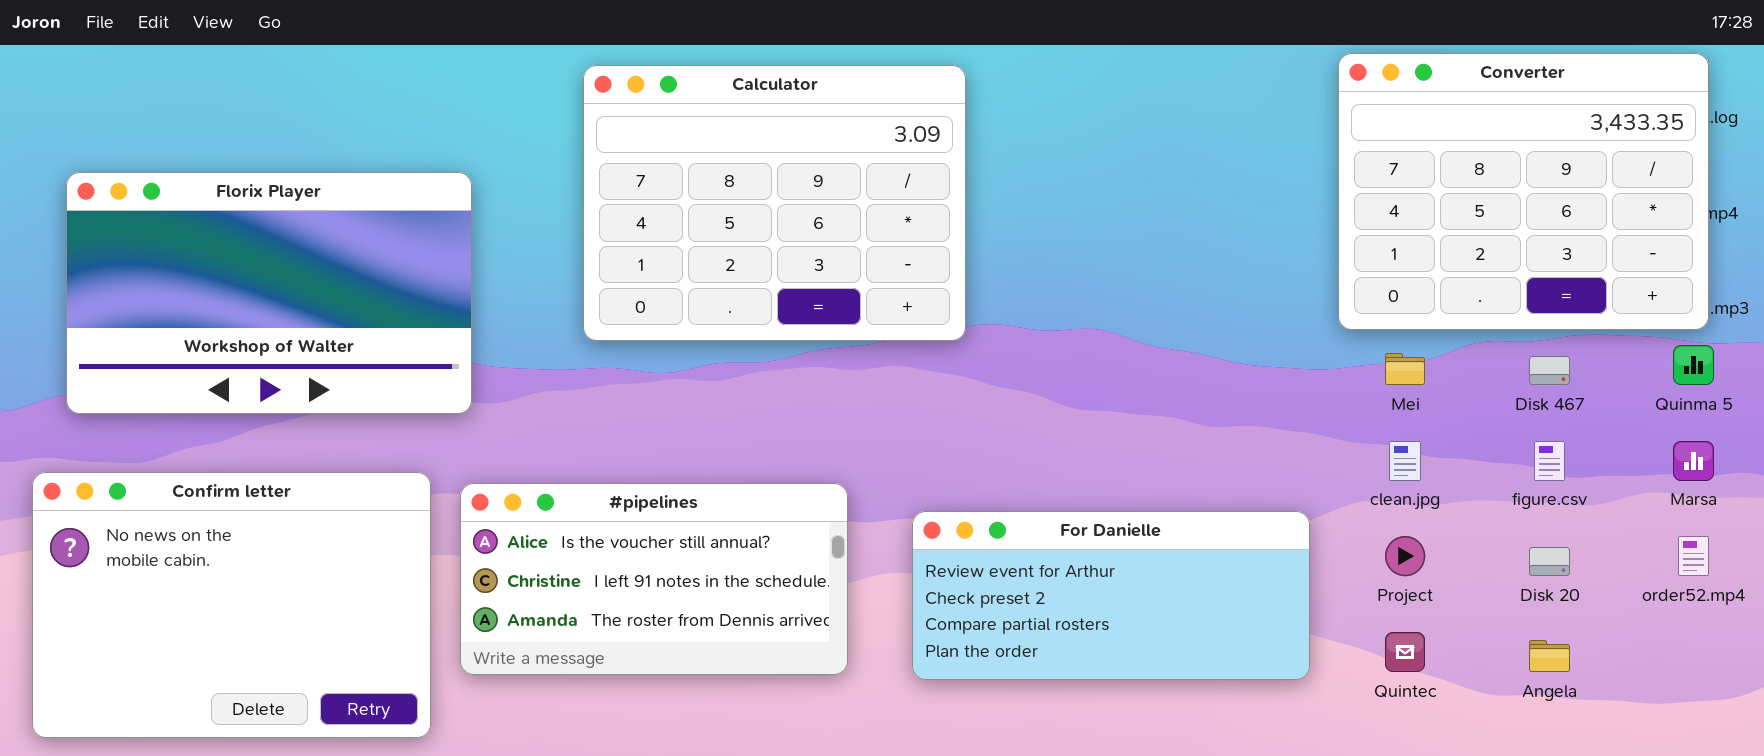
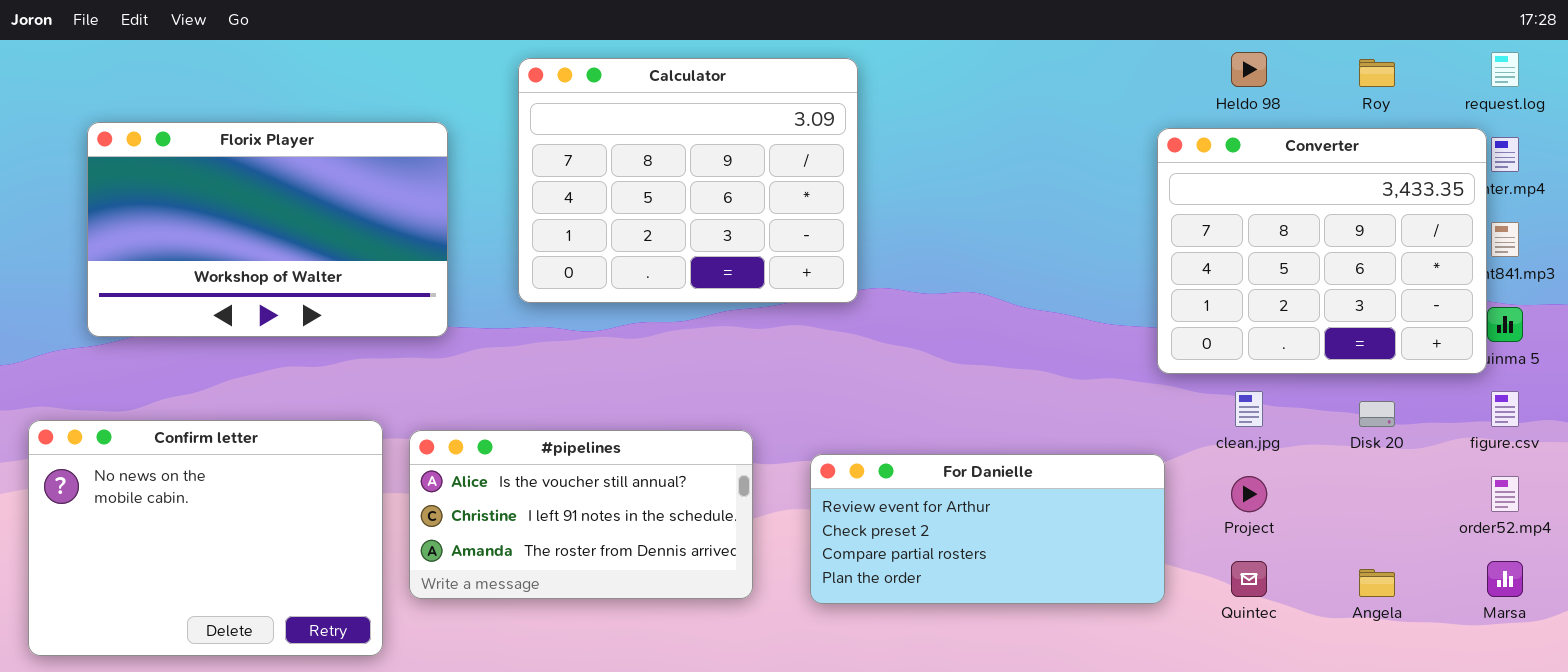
Converter: [1338,53,1709,330] -> [1157,128,1487,374], moved
Florix Player: [66,172,472,414] -> [87,122,448,337], moved
figure.csv: [1534,441,1565,481] -> [1491,391,1519,427], moved
Marsa: [1673,441,1714,481] -> [1487,561,1523,597], moved
Disk 20: [1529,547,1570,576] -> [1359,401,1395,427], moved

